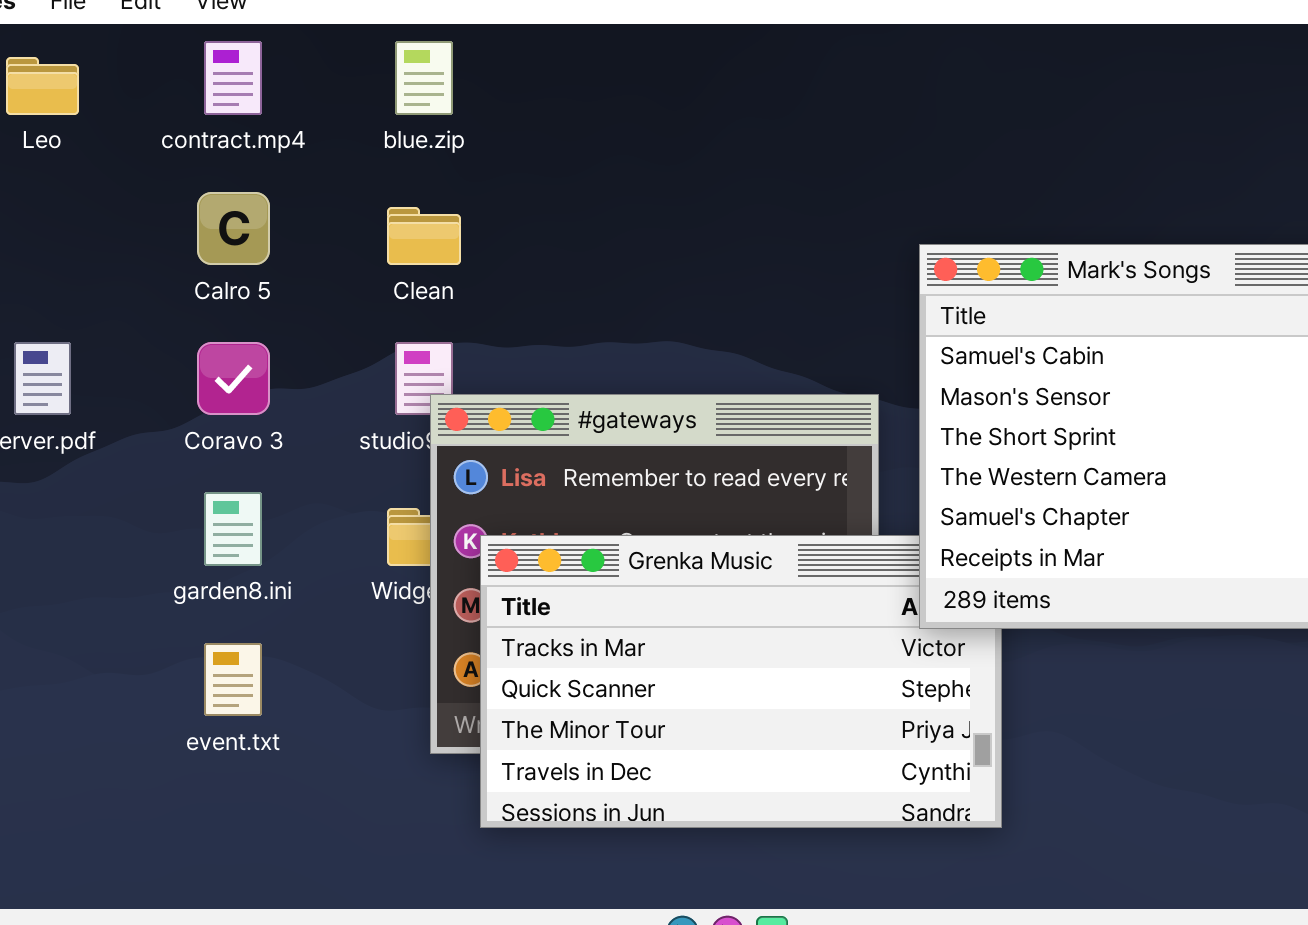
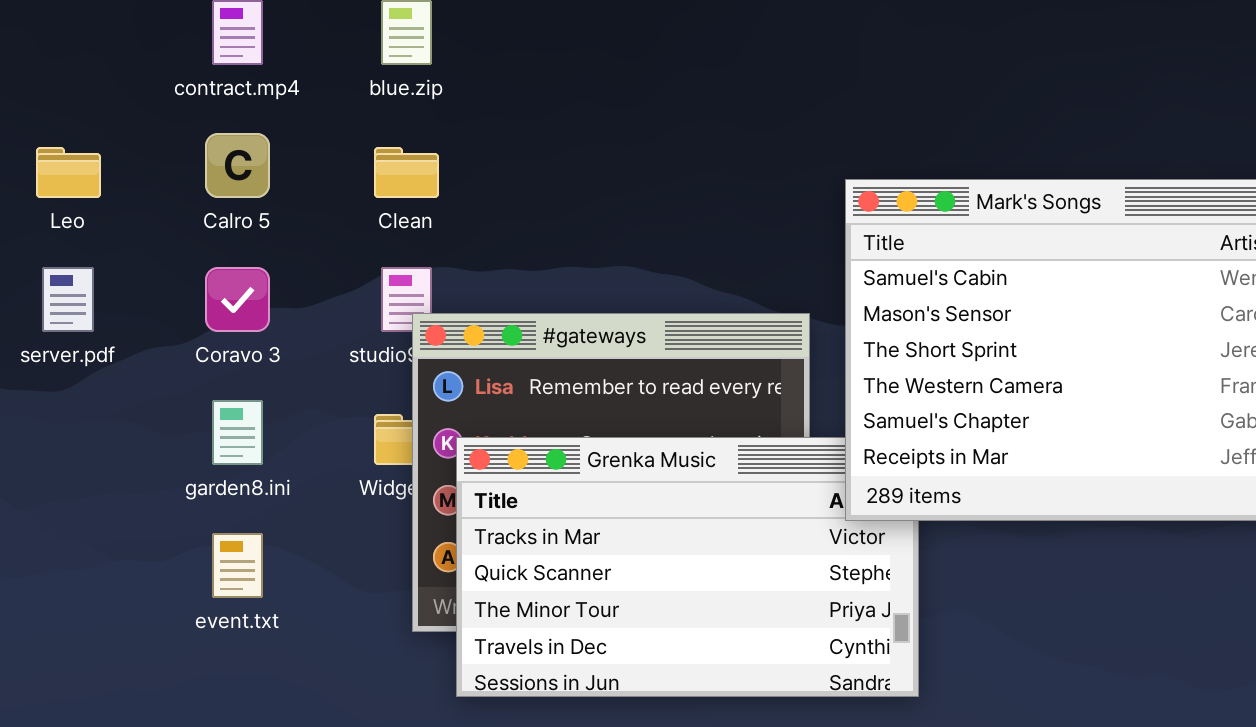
Leo: [6,57,79,115] -> [36,147,101,198], moved

